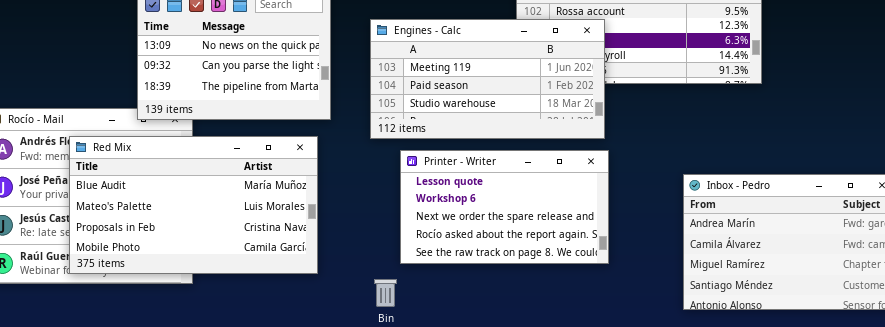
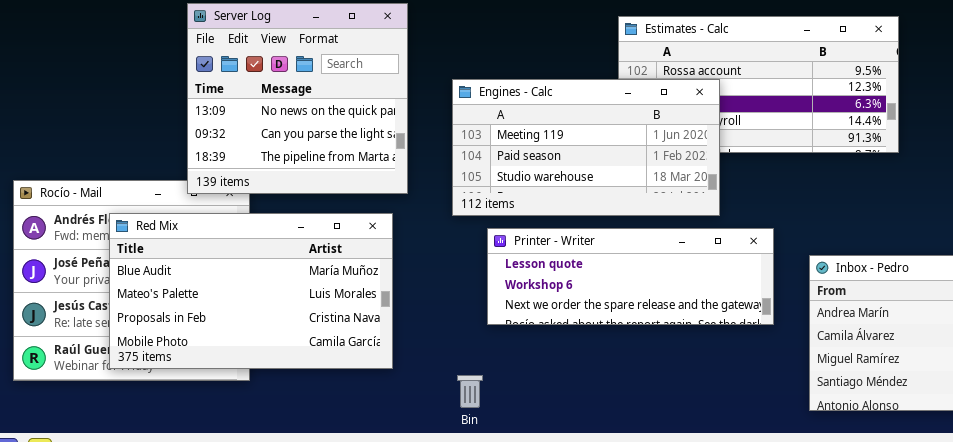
Printer - Writer: [400,150,609,264] -> [487,228,774,325], resized

